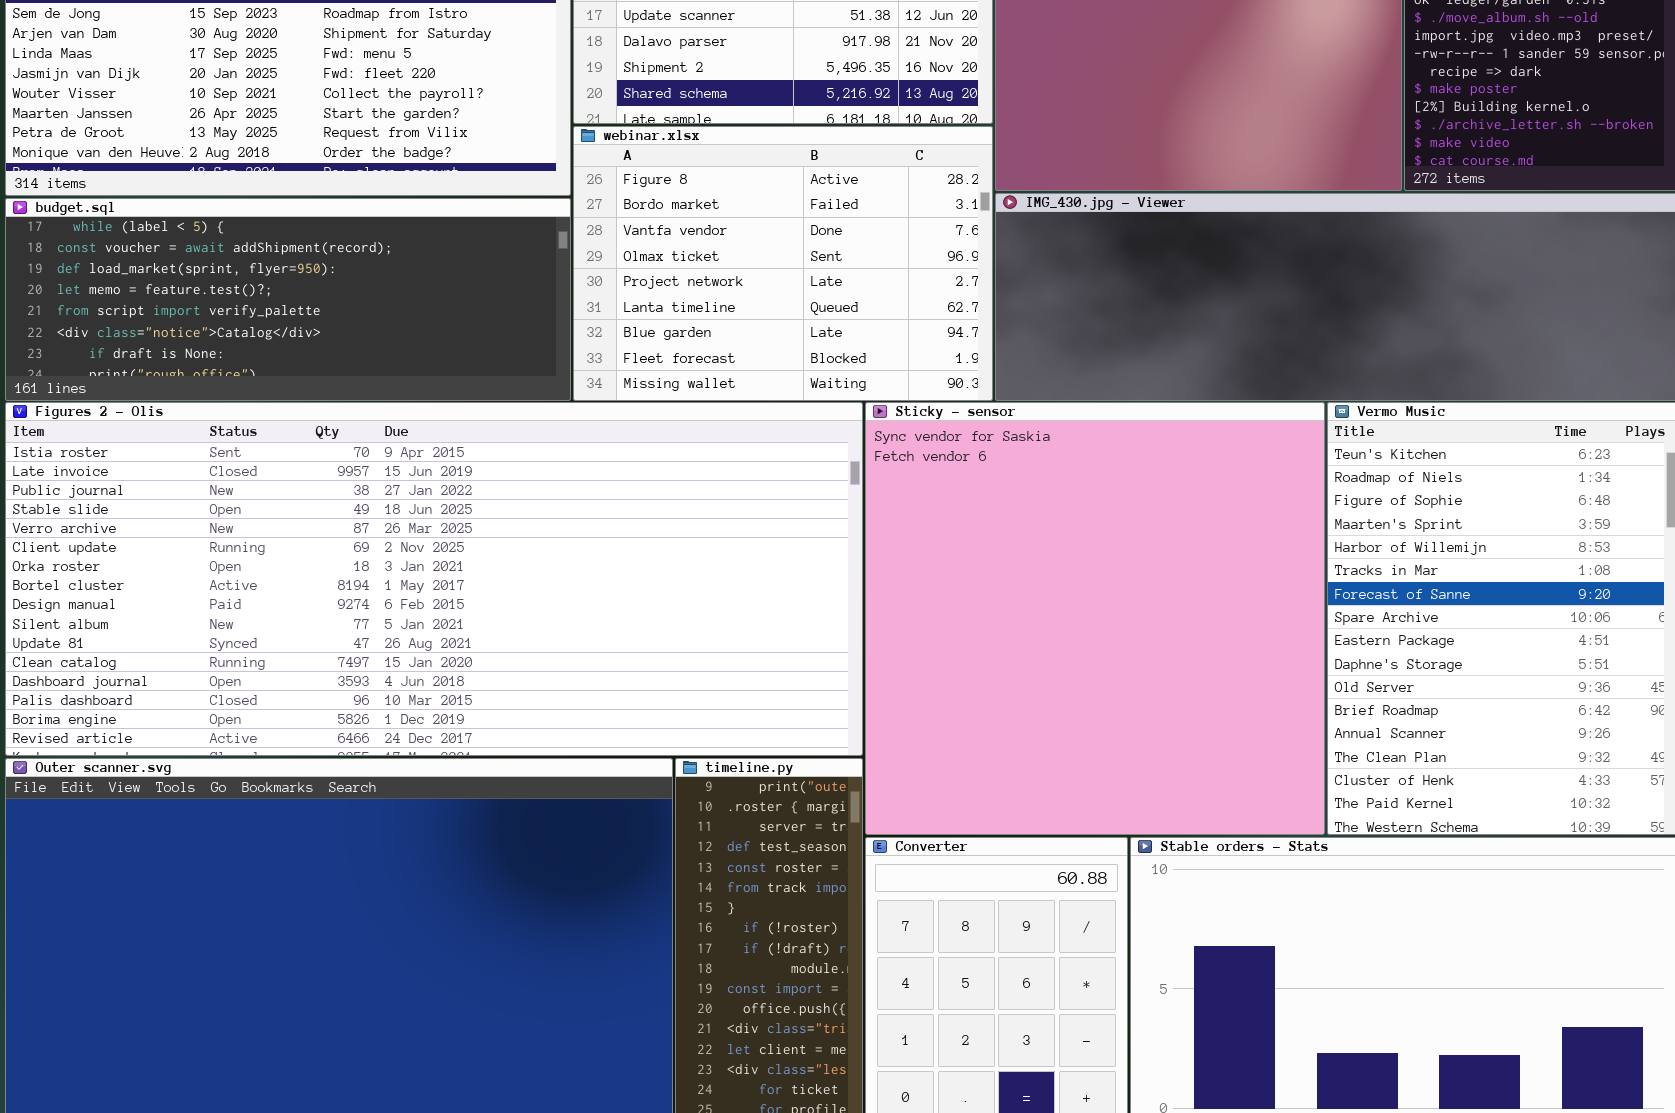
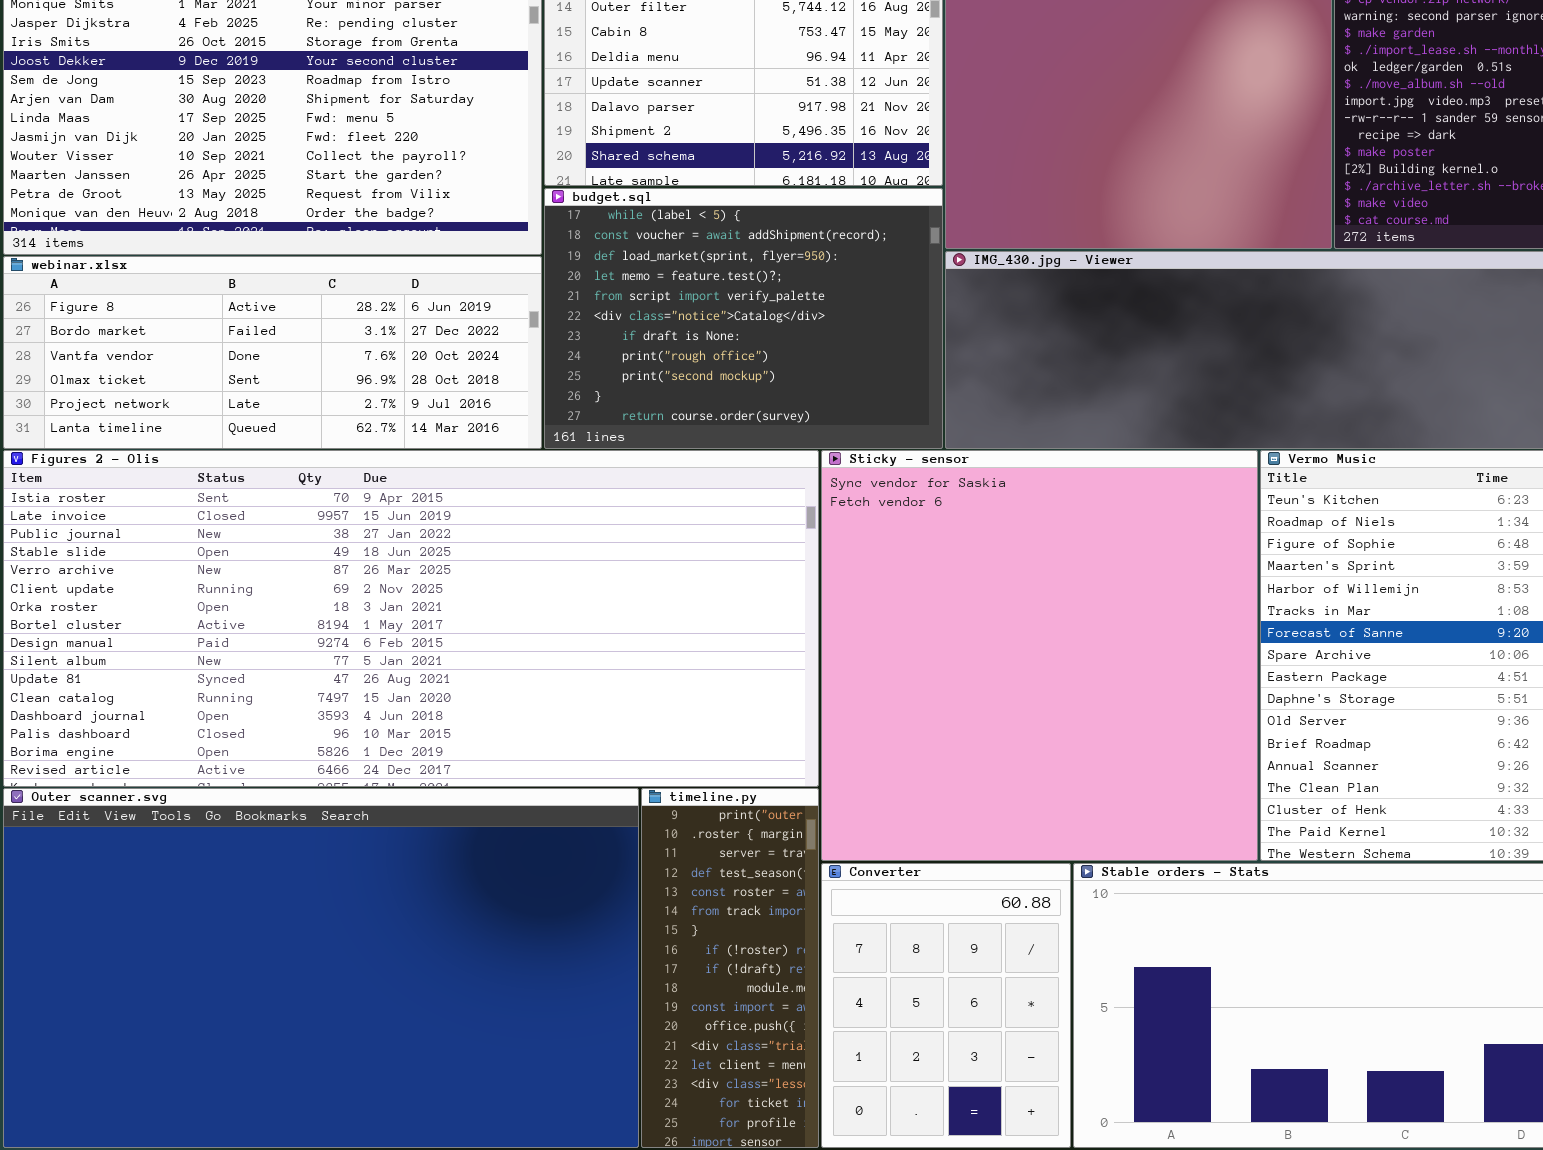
webinar.xlsx: [573,126,993,401] -> [3,256,542,449], moved, resized
budget.sql: [5,198,571,401] -> [544,188,943,449], moved, resized

